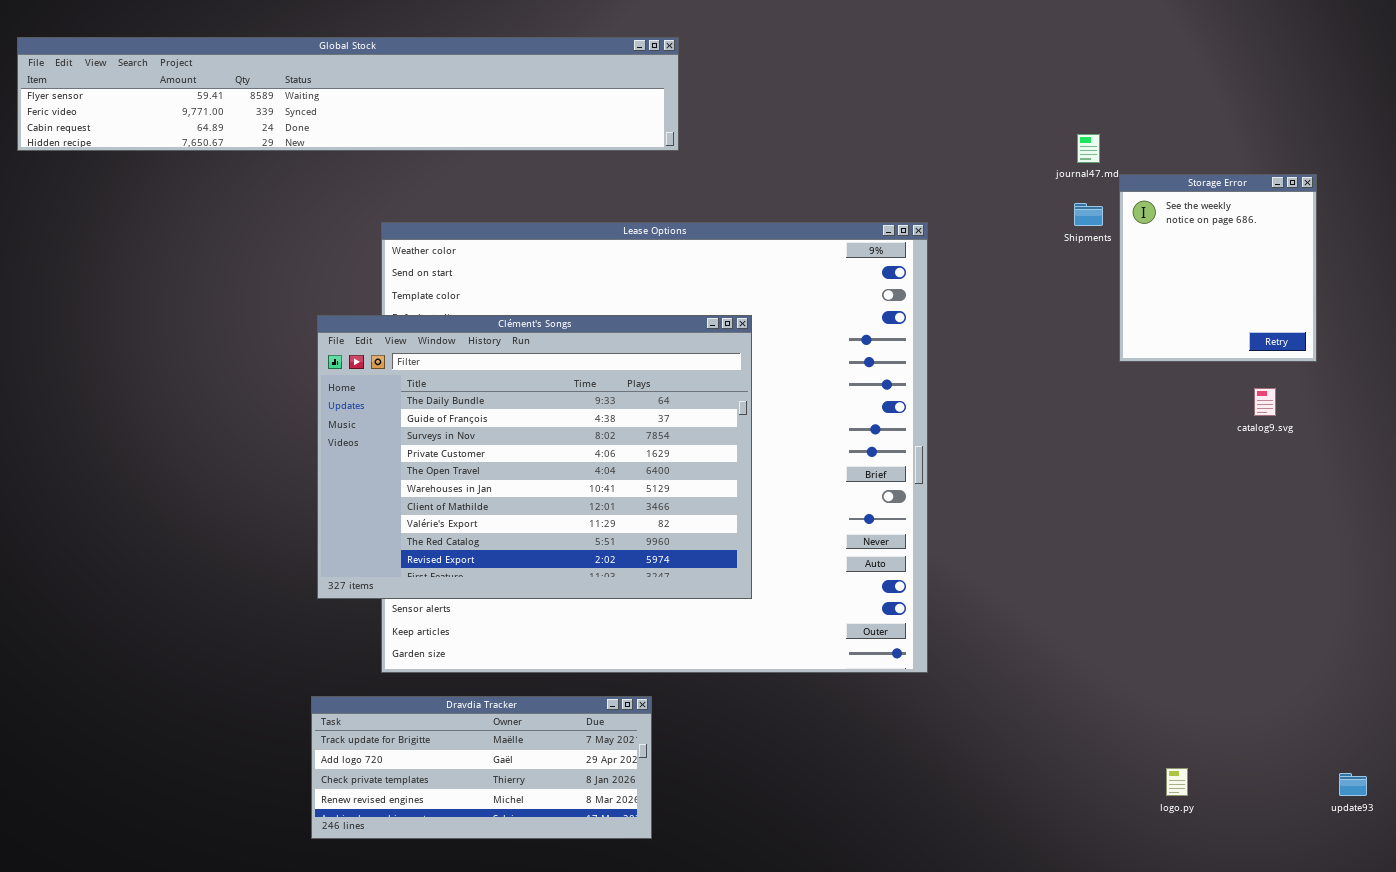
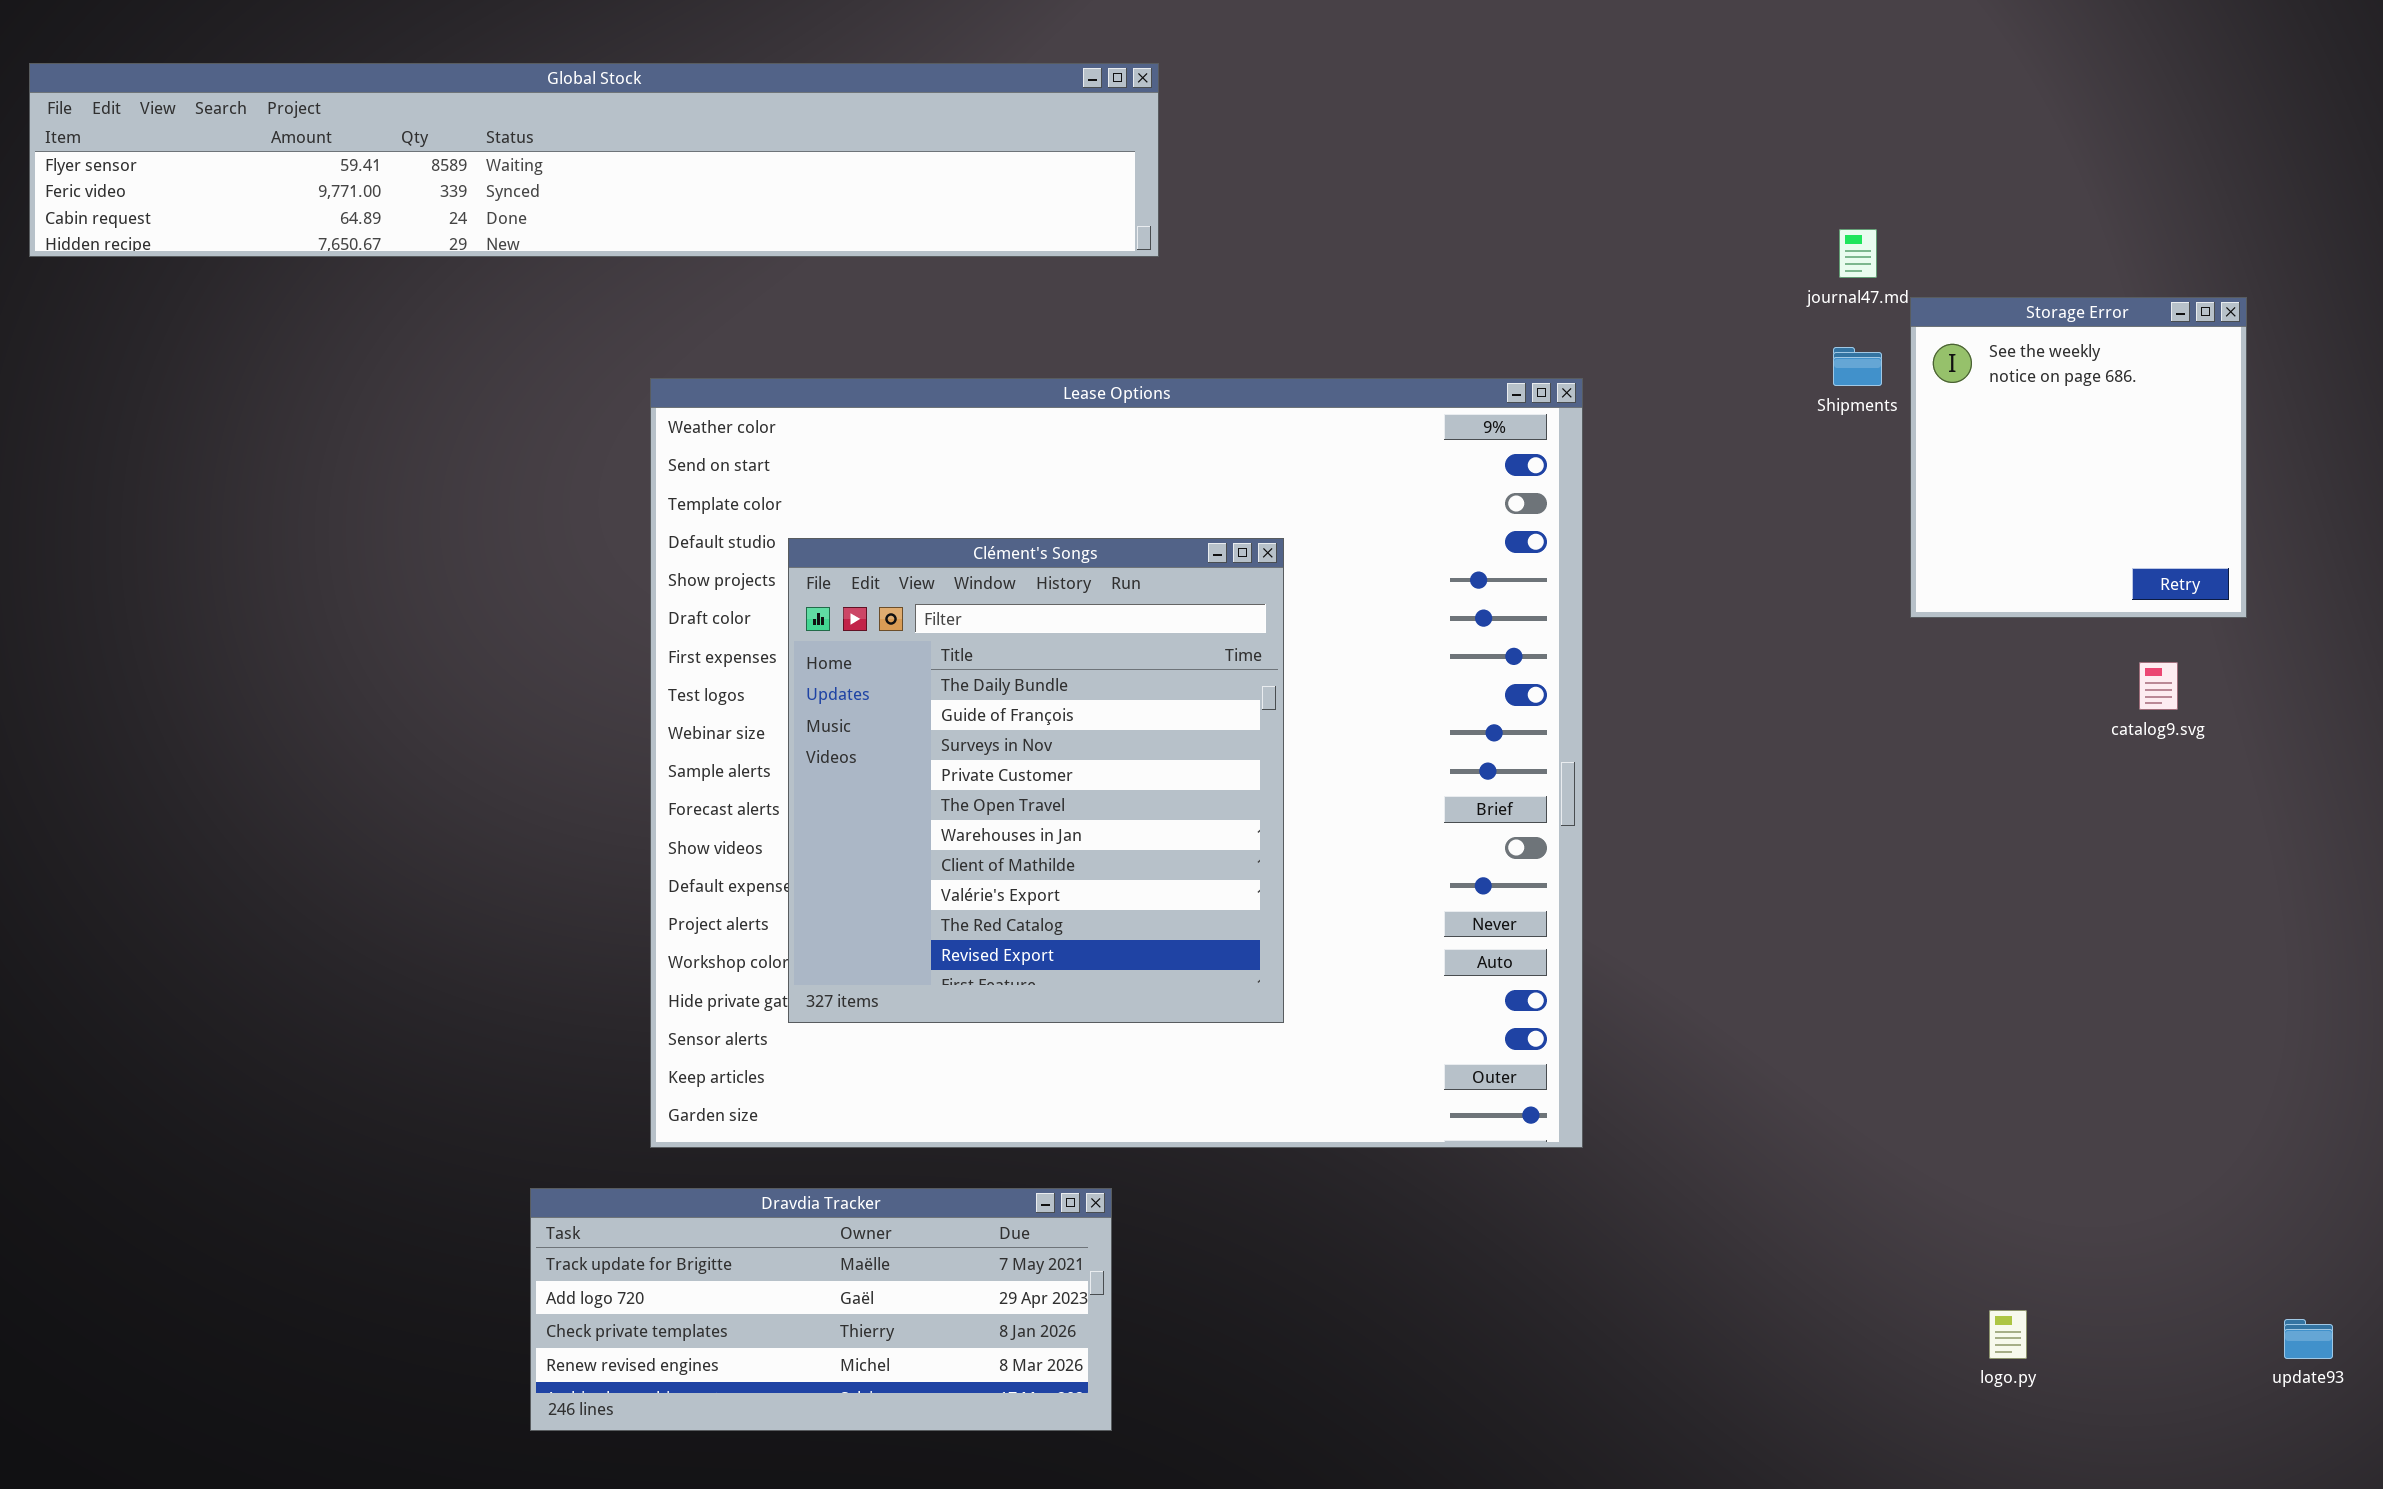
Clément's Songs: [317,315,752,599] -> [788,538,1284,1023], resized

